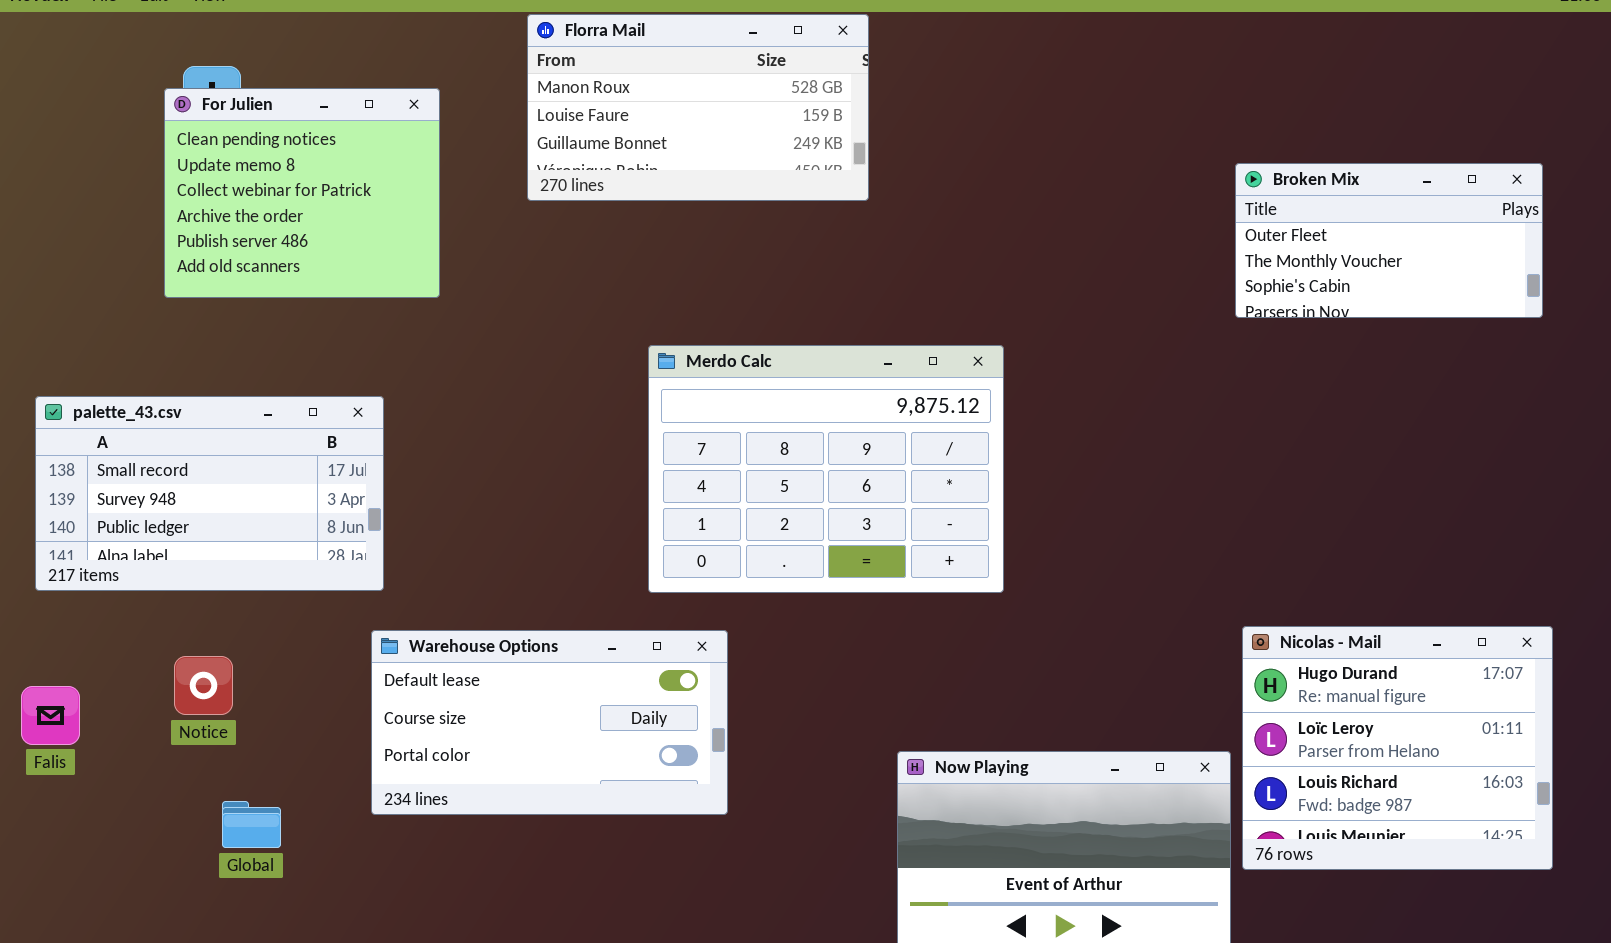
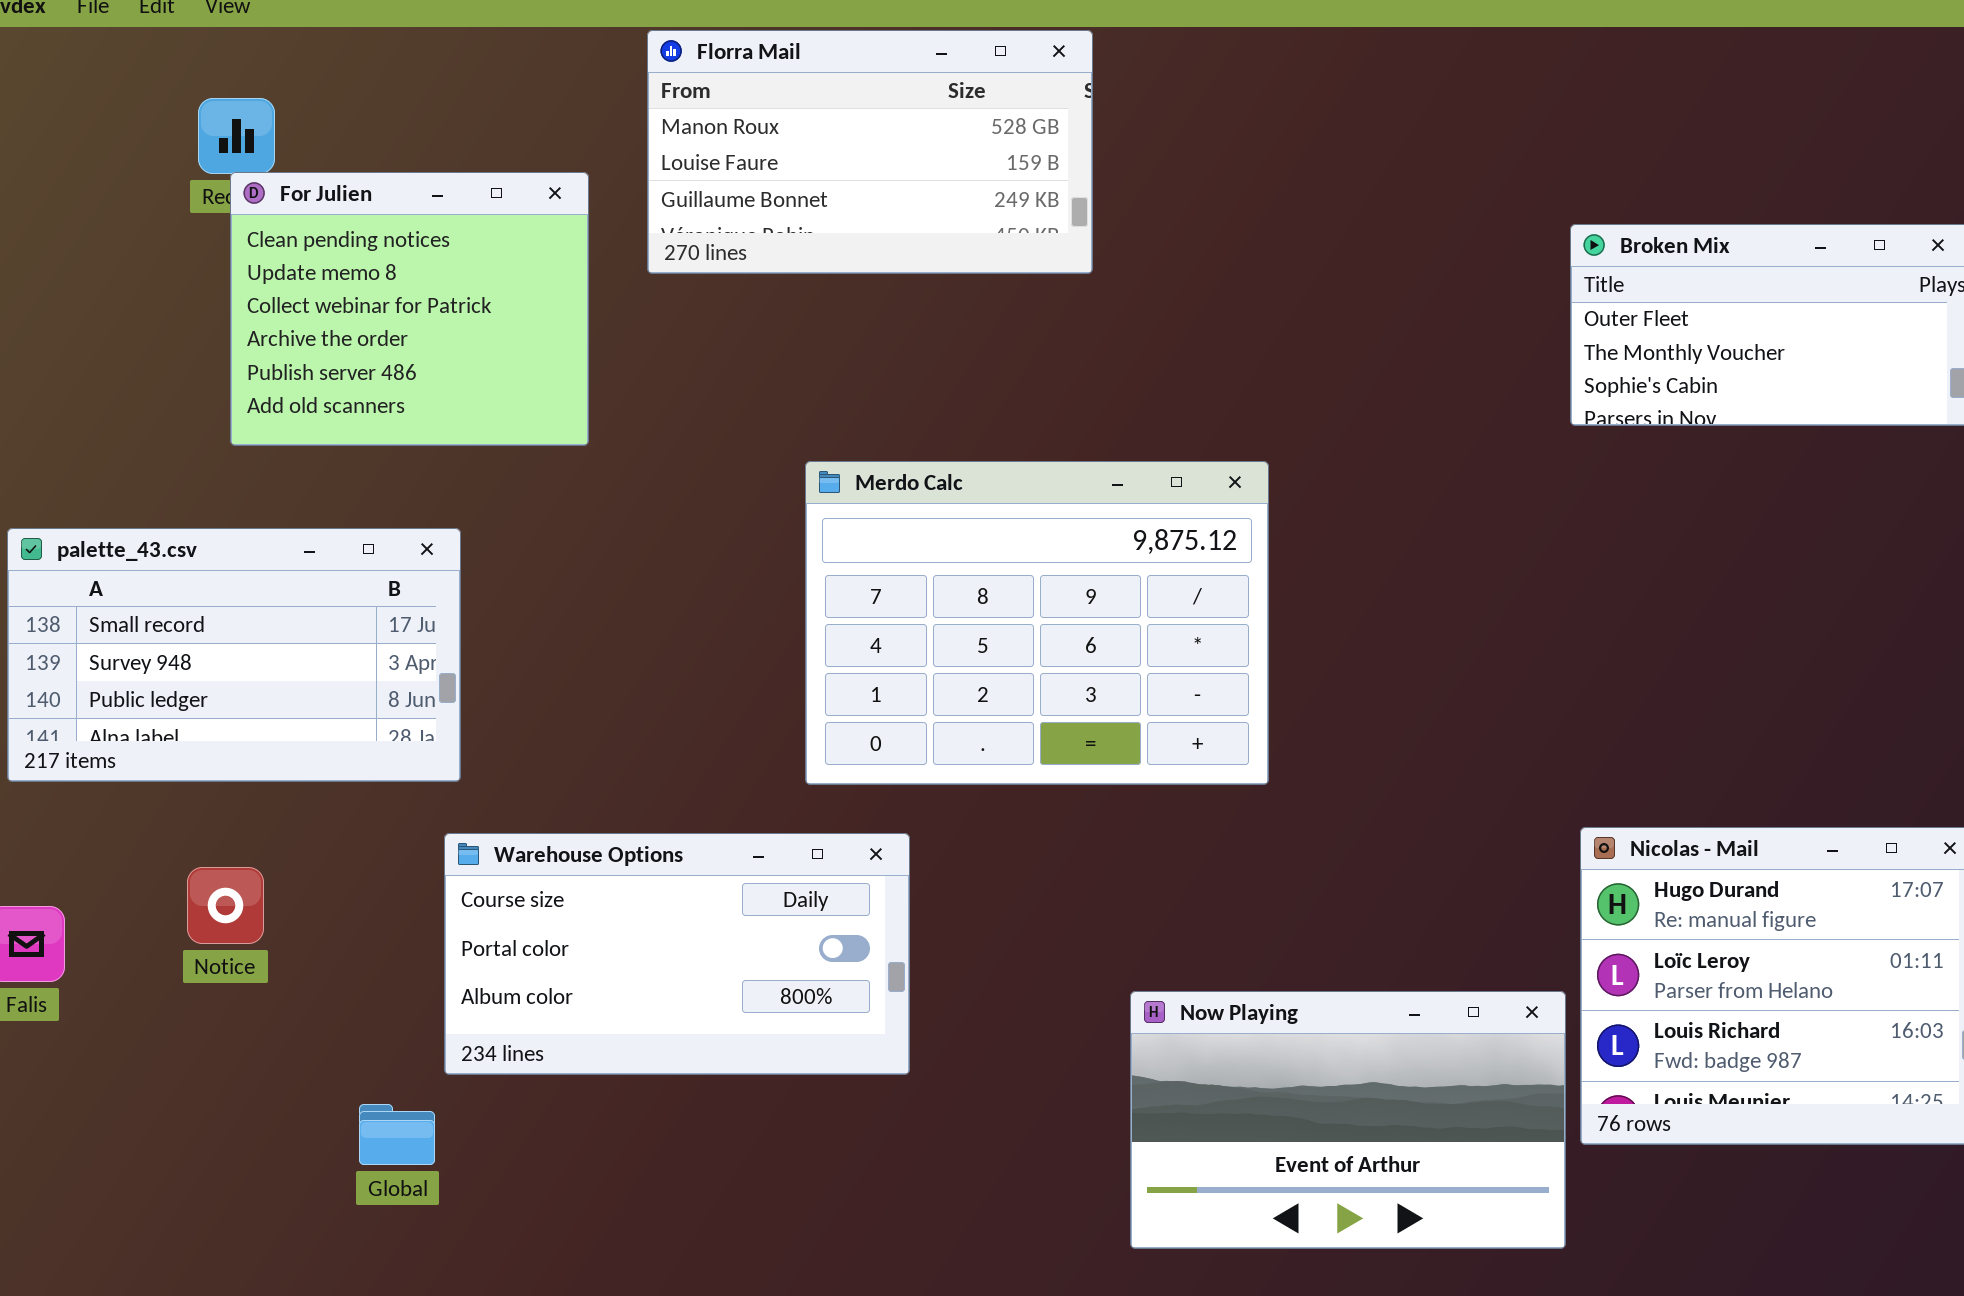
For Julien: [164,88,440,298] -> [230,172,589,446], moved
Warehouse Options: [371,630,728,815] -> [444,833,910,1075], scrolled down 1 row
Global: [222,801,281,848] -> [359,1104,435,1165], moved

